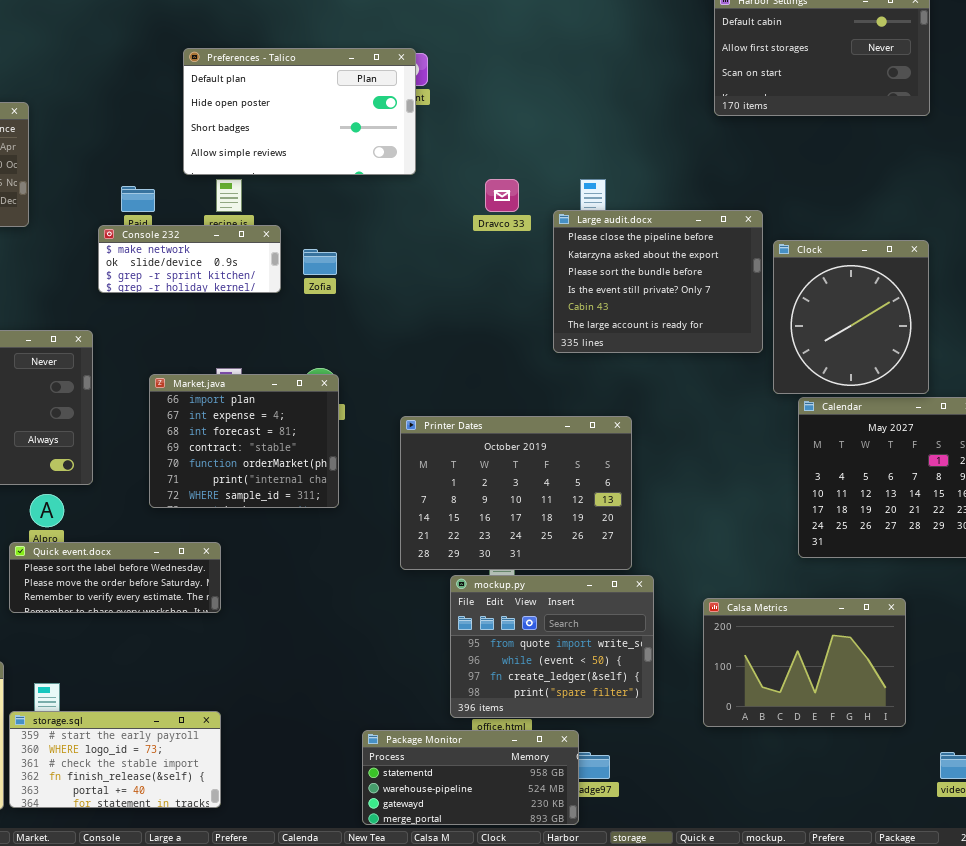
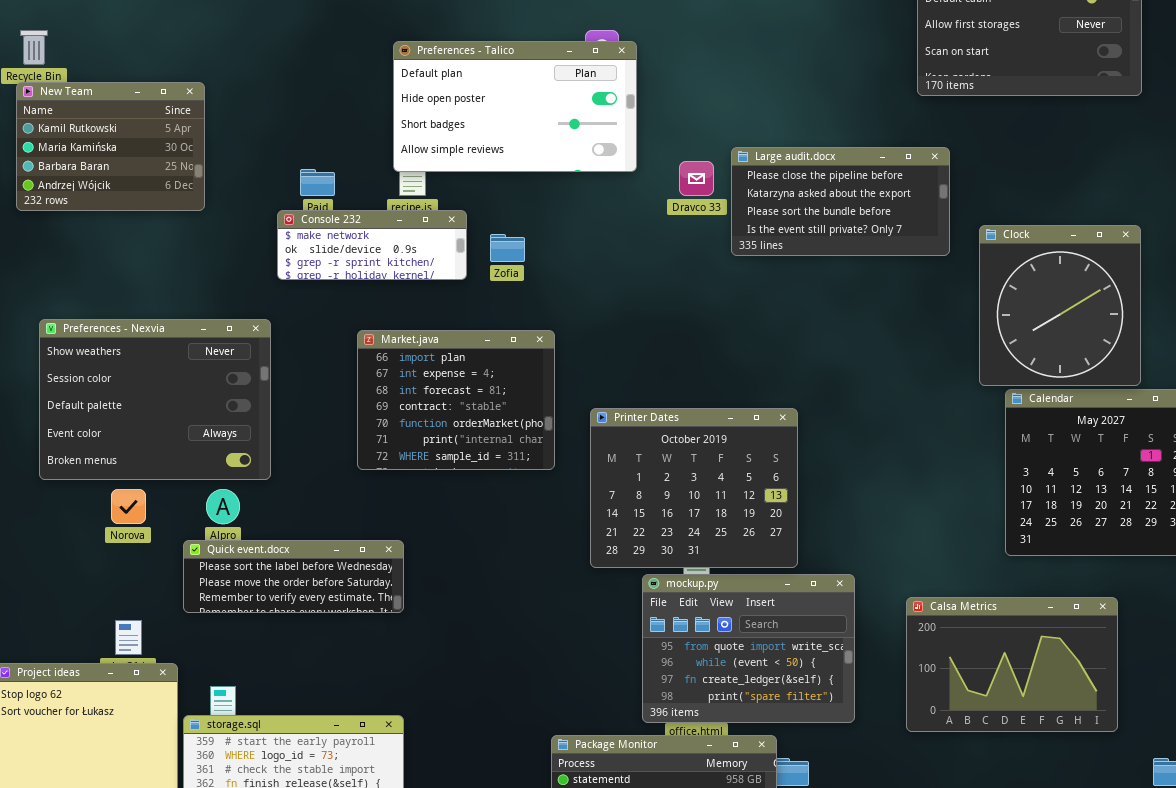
Preferences - Talico: [183,48,416,175] -> [393,41,637,172], moved
Large audit.docx: [553,210,763,353] -> [731,147,950,256], moved, resized
Market.java: [149,374,339,508] -> [357,330,555,470], moved
Printer Dates: [400,416,632,570] -> [590,408,798,568], resized

